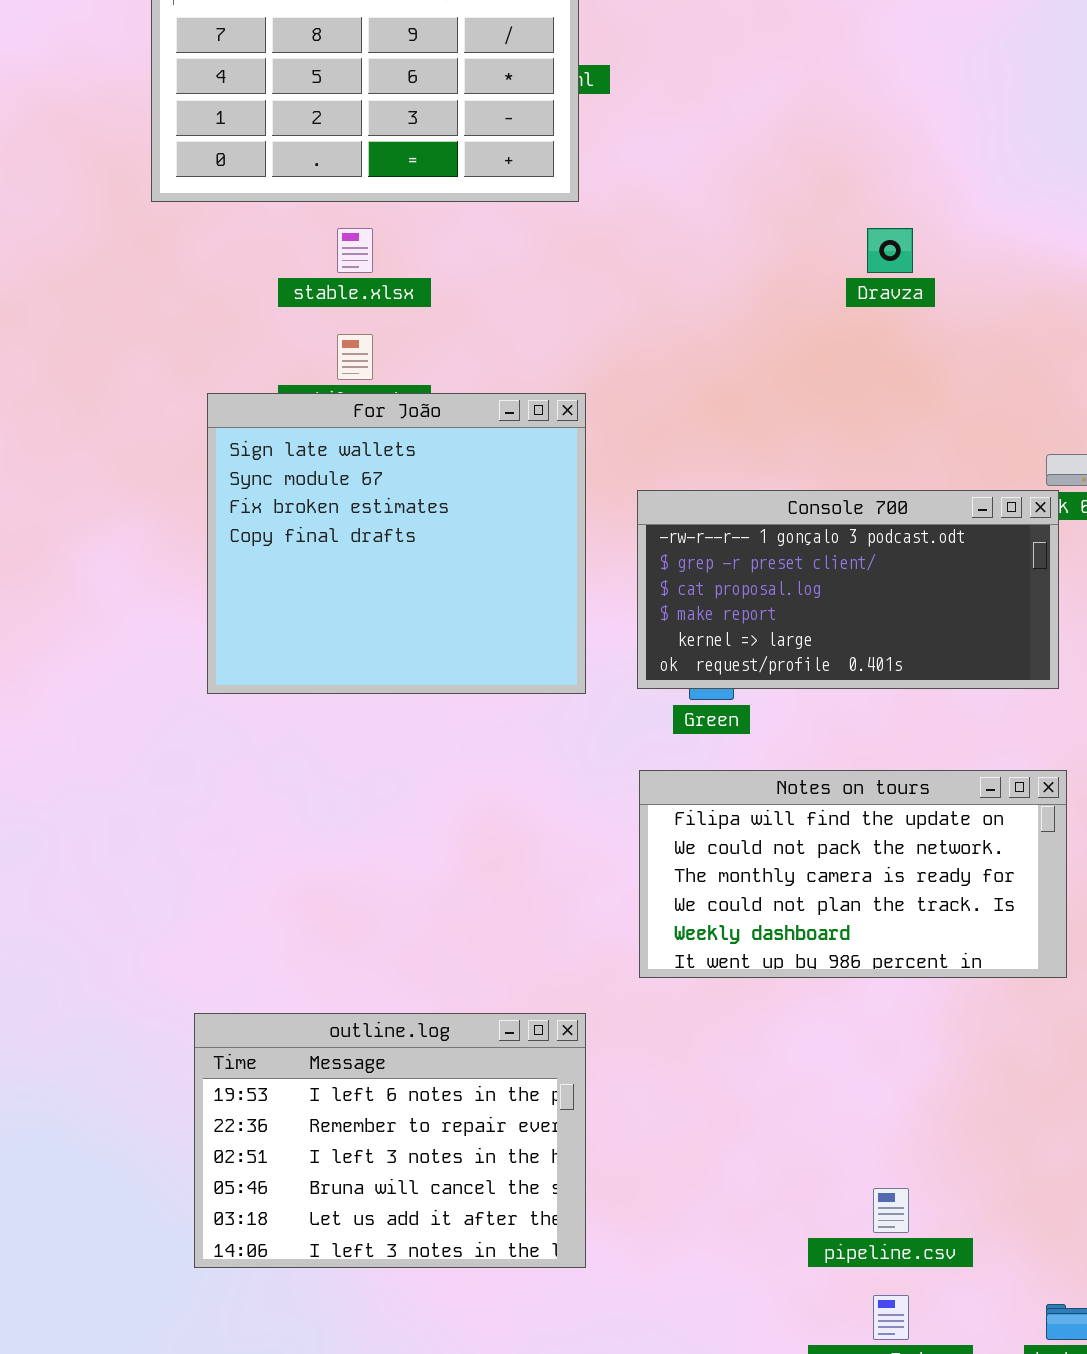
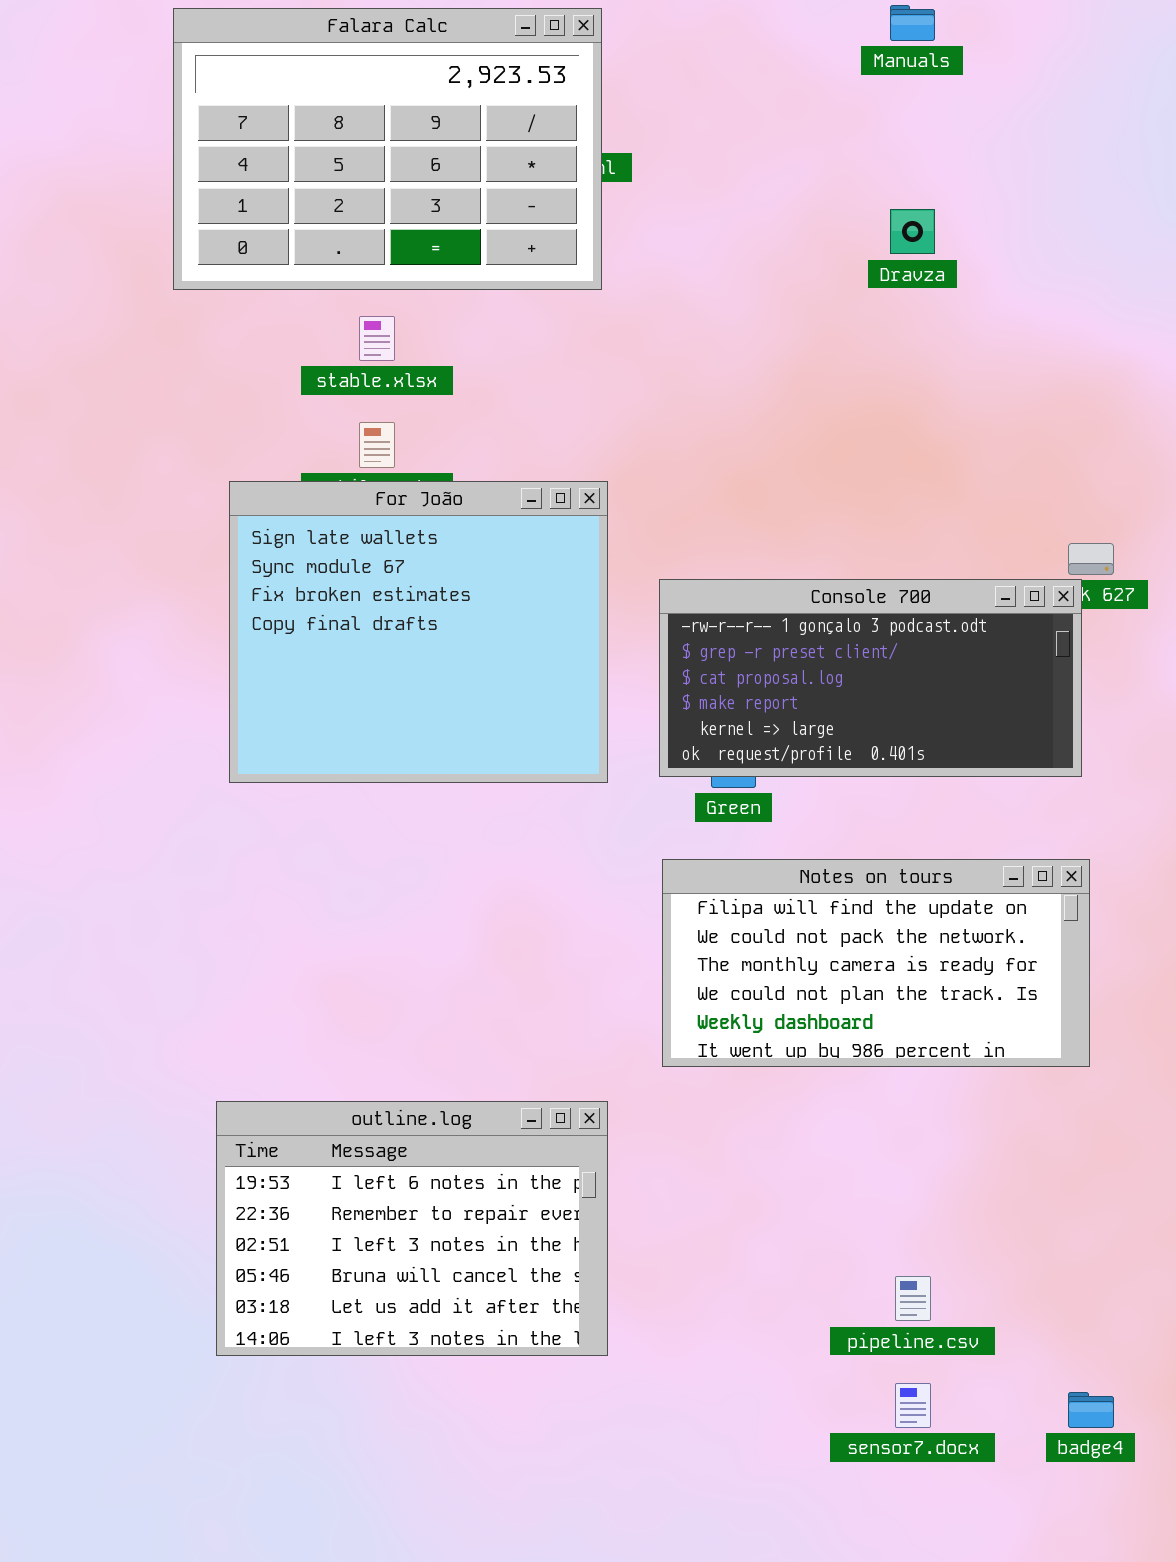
Dravza: [867,228,913,273] -> [890,209,935,254], moved

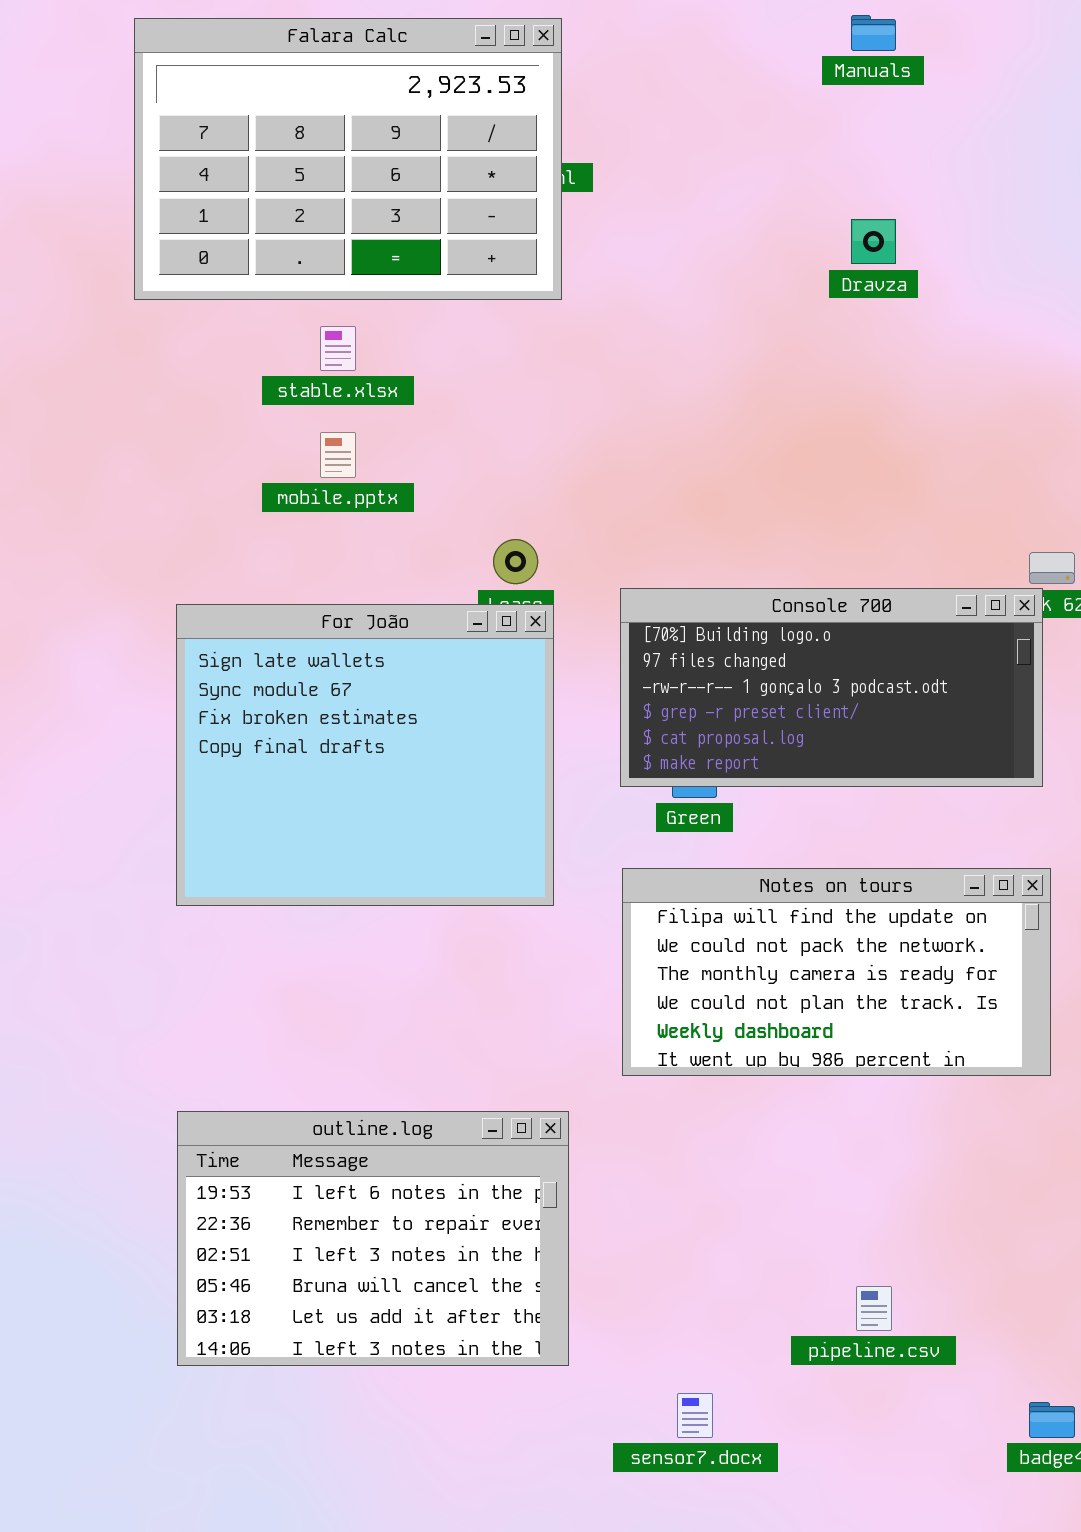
For João: [229,481,608,783] -> [176,604,554,906], moved
Console 700: [659,579,1082,777] -> [620,588,1043,787], scrolled up 2 rows
sensor7.docx: [895,1383,931,1428] -> [677,1393,713,1438], moved

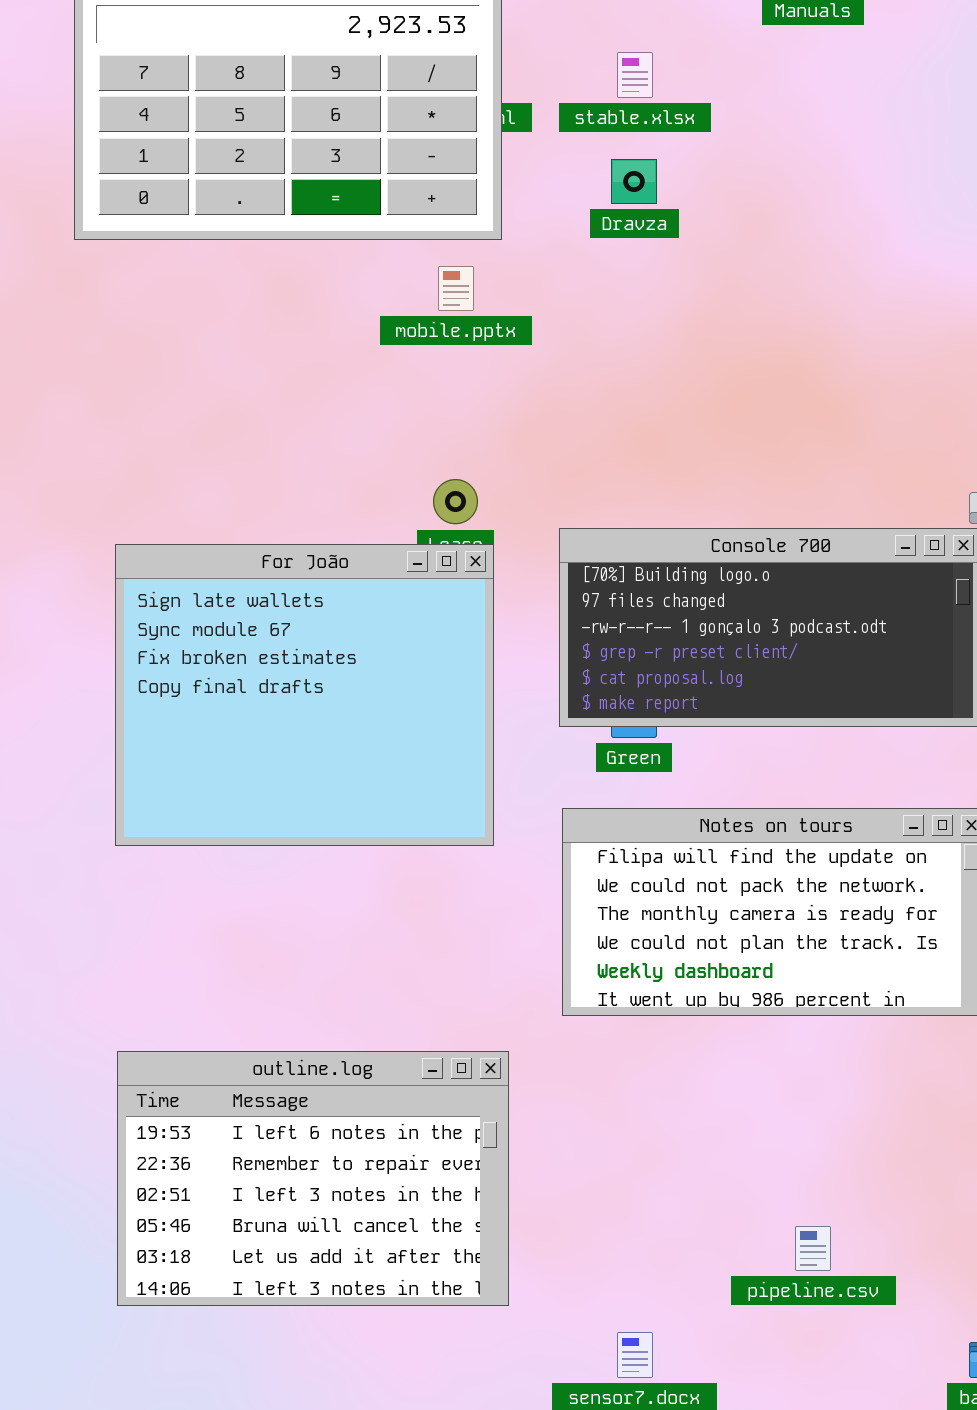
Dravza: [851,219,896,264] -> [611,159,657,204], moved
stable.xlsx: [320,326,356,371] -> [617,52,653,98], moved
mobile.pptx: [320,432,356,478] -> [438,266,474,311], moved

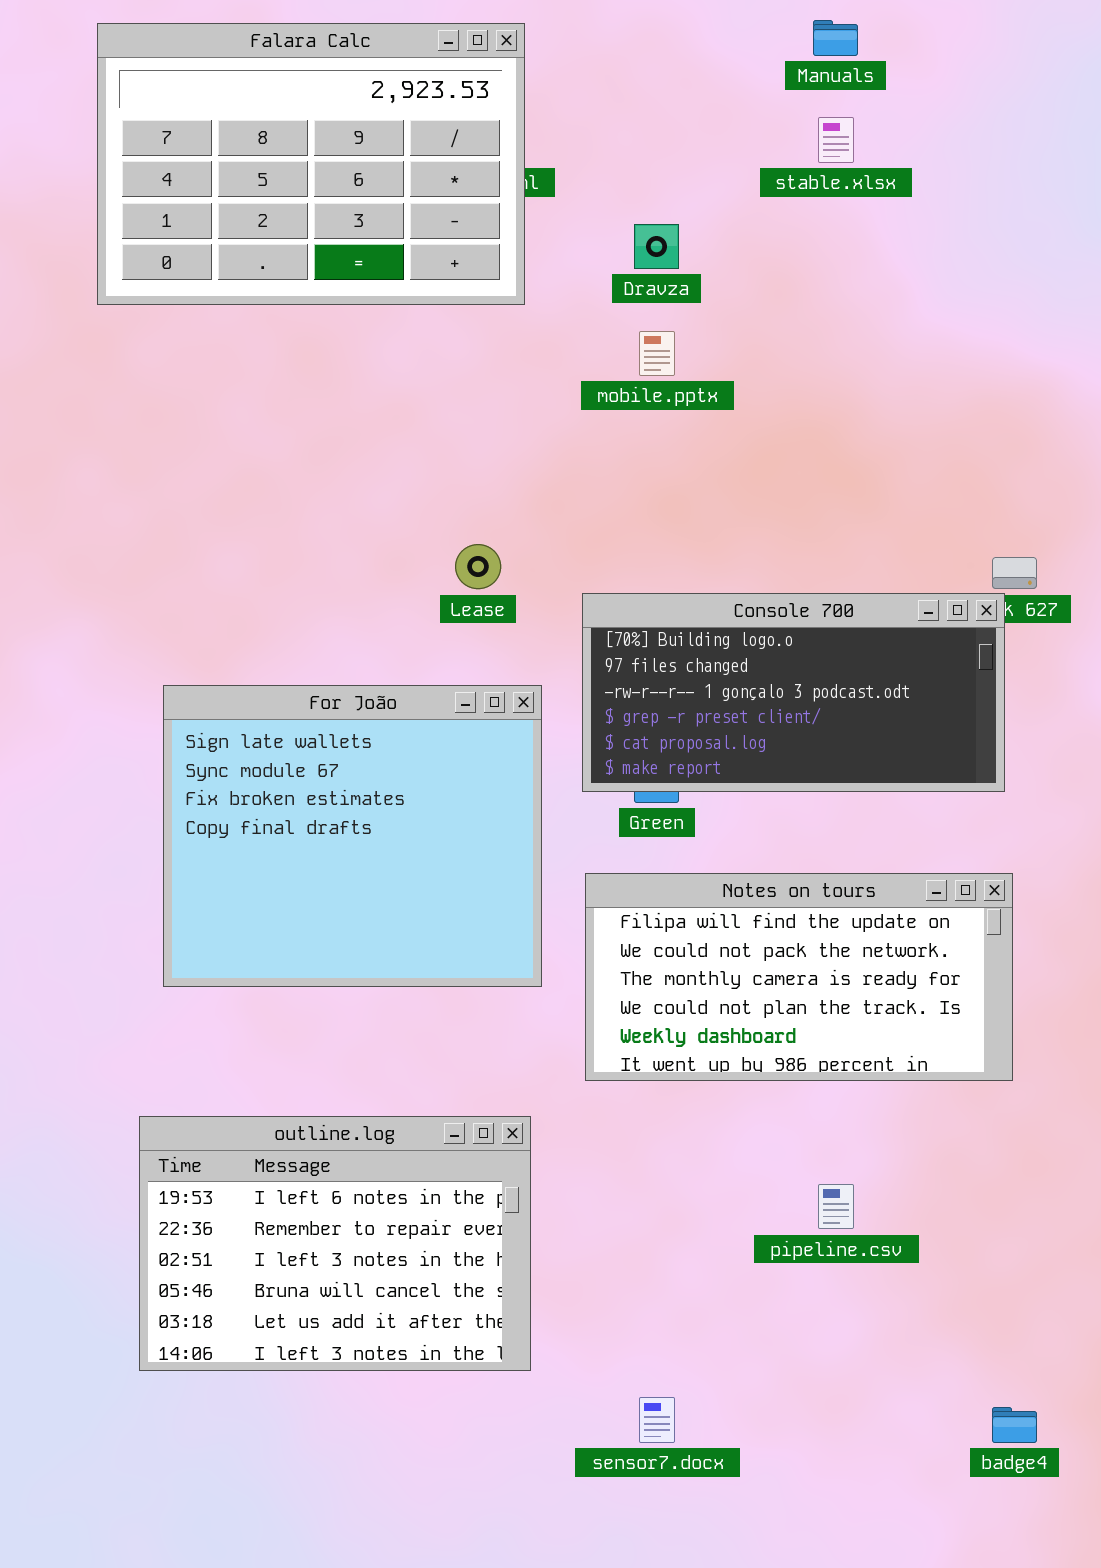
stable.xlsx: [617,52,653,98] -> [818,117,854,163], moved
mobile.pptx: [438,266,474,311] -> [639,331,675,376], moved
For João: [115,544,494,846] -> [163,685,542,987], moved
pipeline.csv: [795,1226,831,1271] -> [818,1184,854,1229], moved

